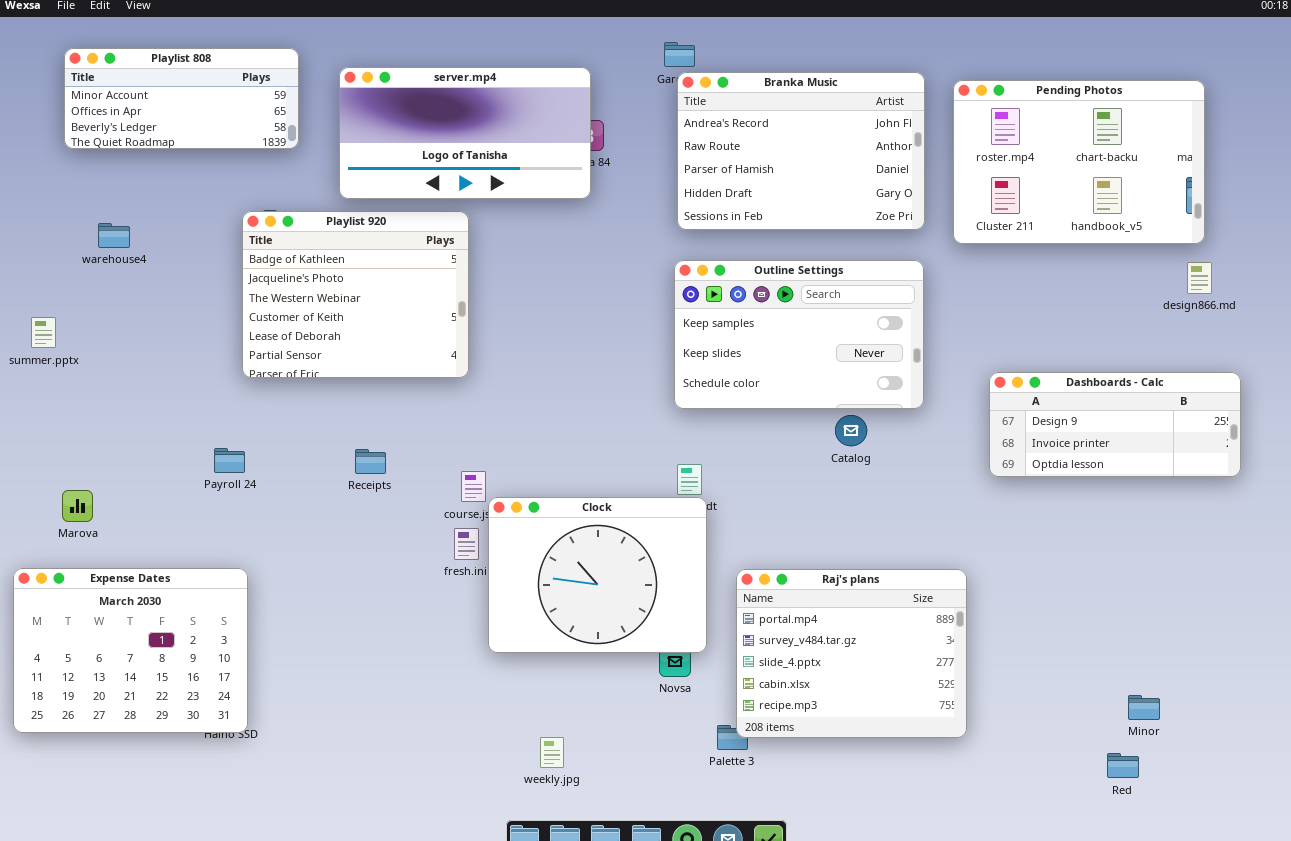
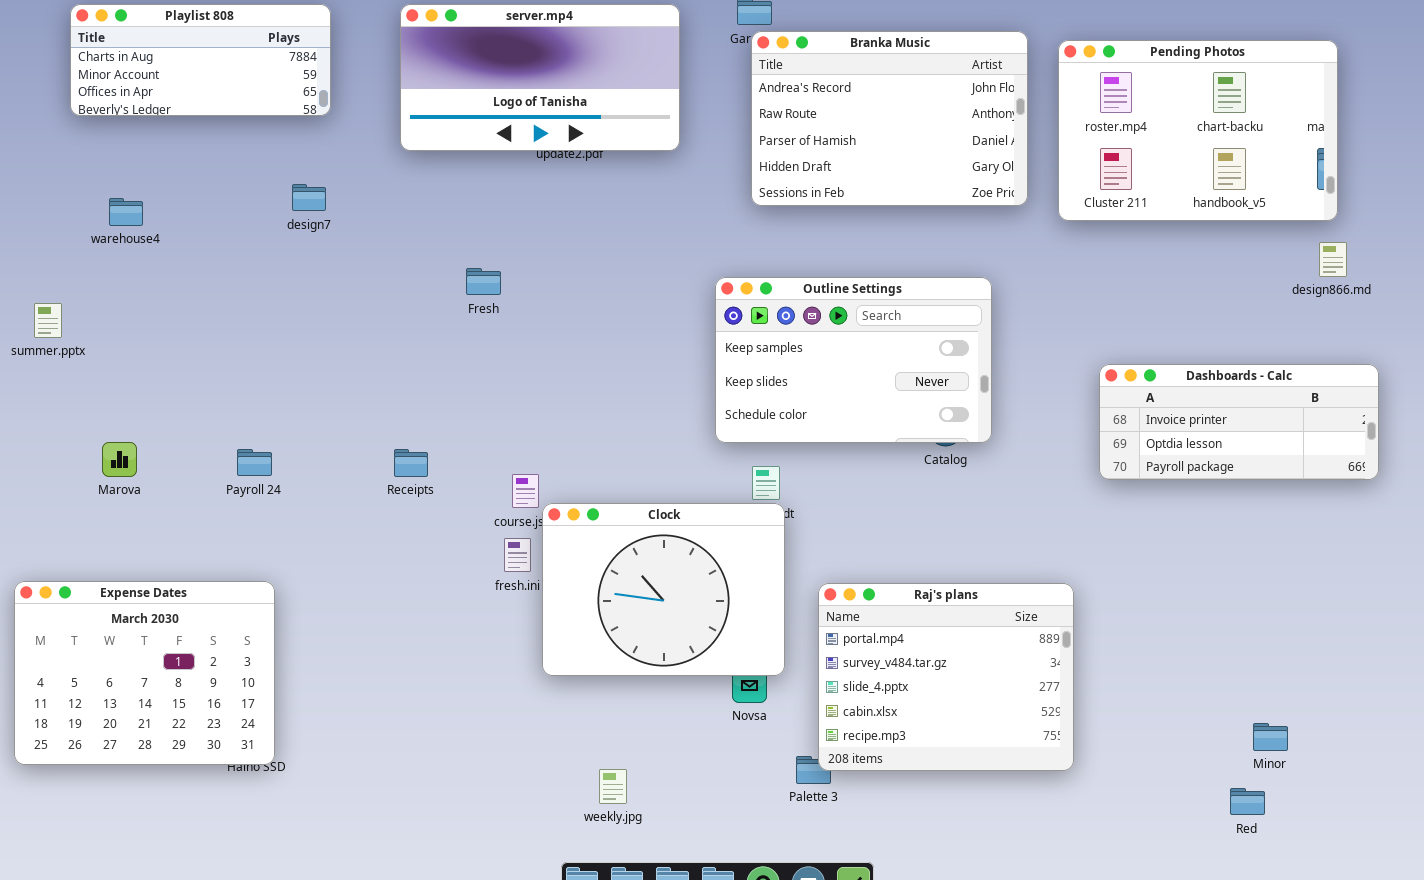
Playlist 808: [64,48,299,149] -> [70,4,331,116], scrolled up 1 row
server.mp4: [339,67,591,199] -> [400,4,680,151], moved
Playlist 920: [242,211,469,378] -> none, closed
Outline Settings: [674,260,924,409] -> [715,277,992,443], moved
Dashboards - Calc: [989,372,1241,477] -> [1099,364,1379,480], scrolled down 1 row
Marova: [62,490,93,522] -> [102,442,137,477], moved

